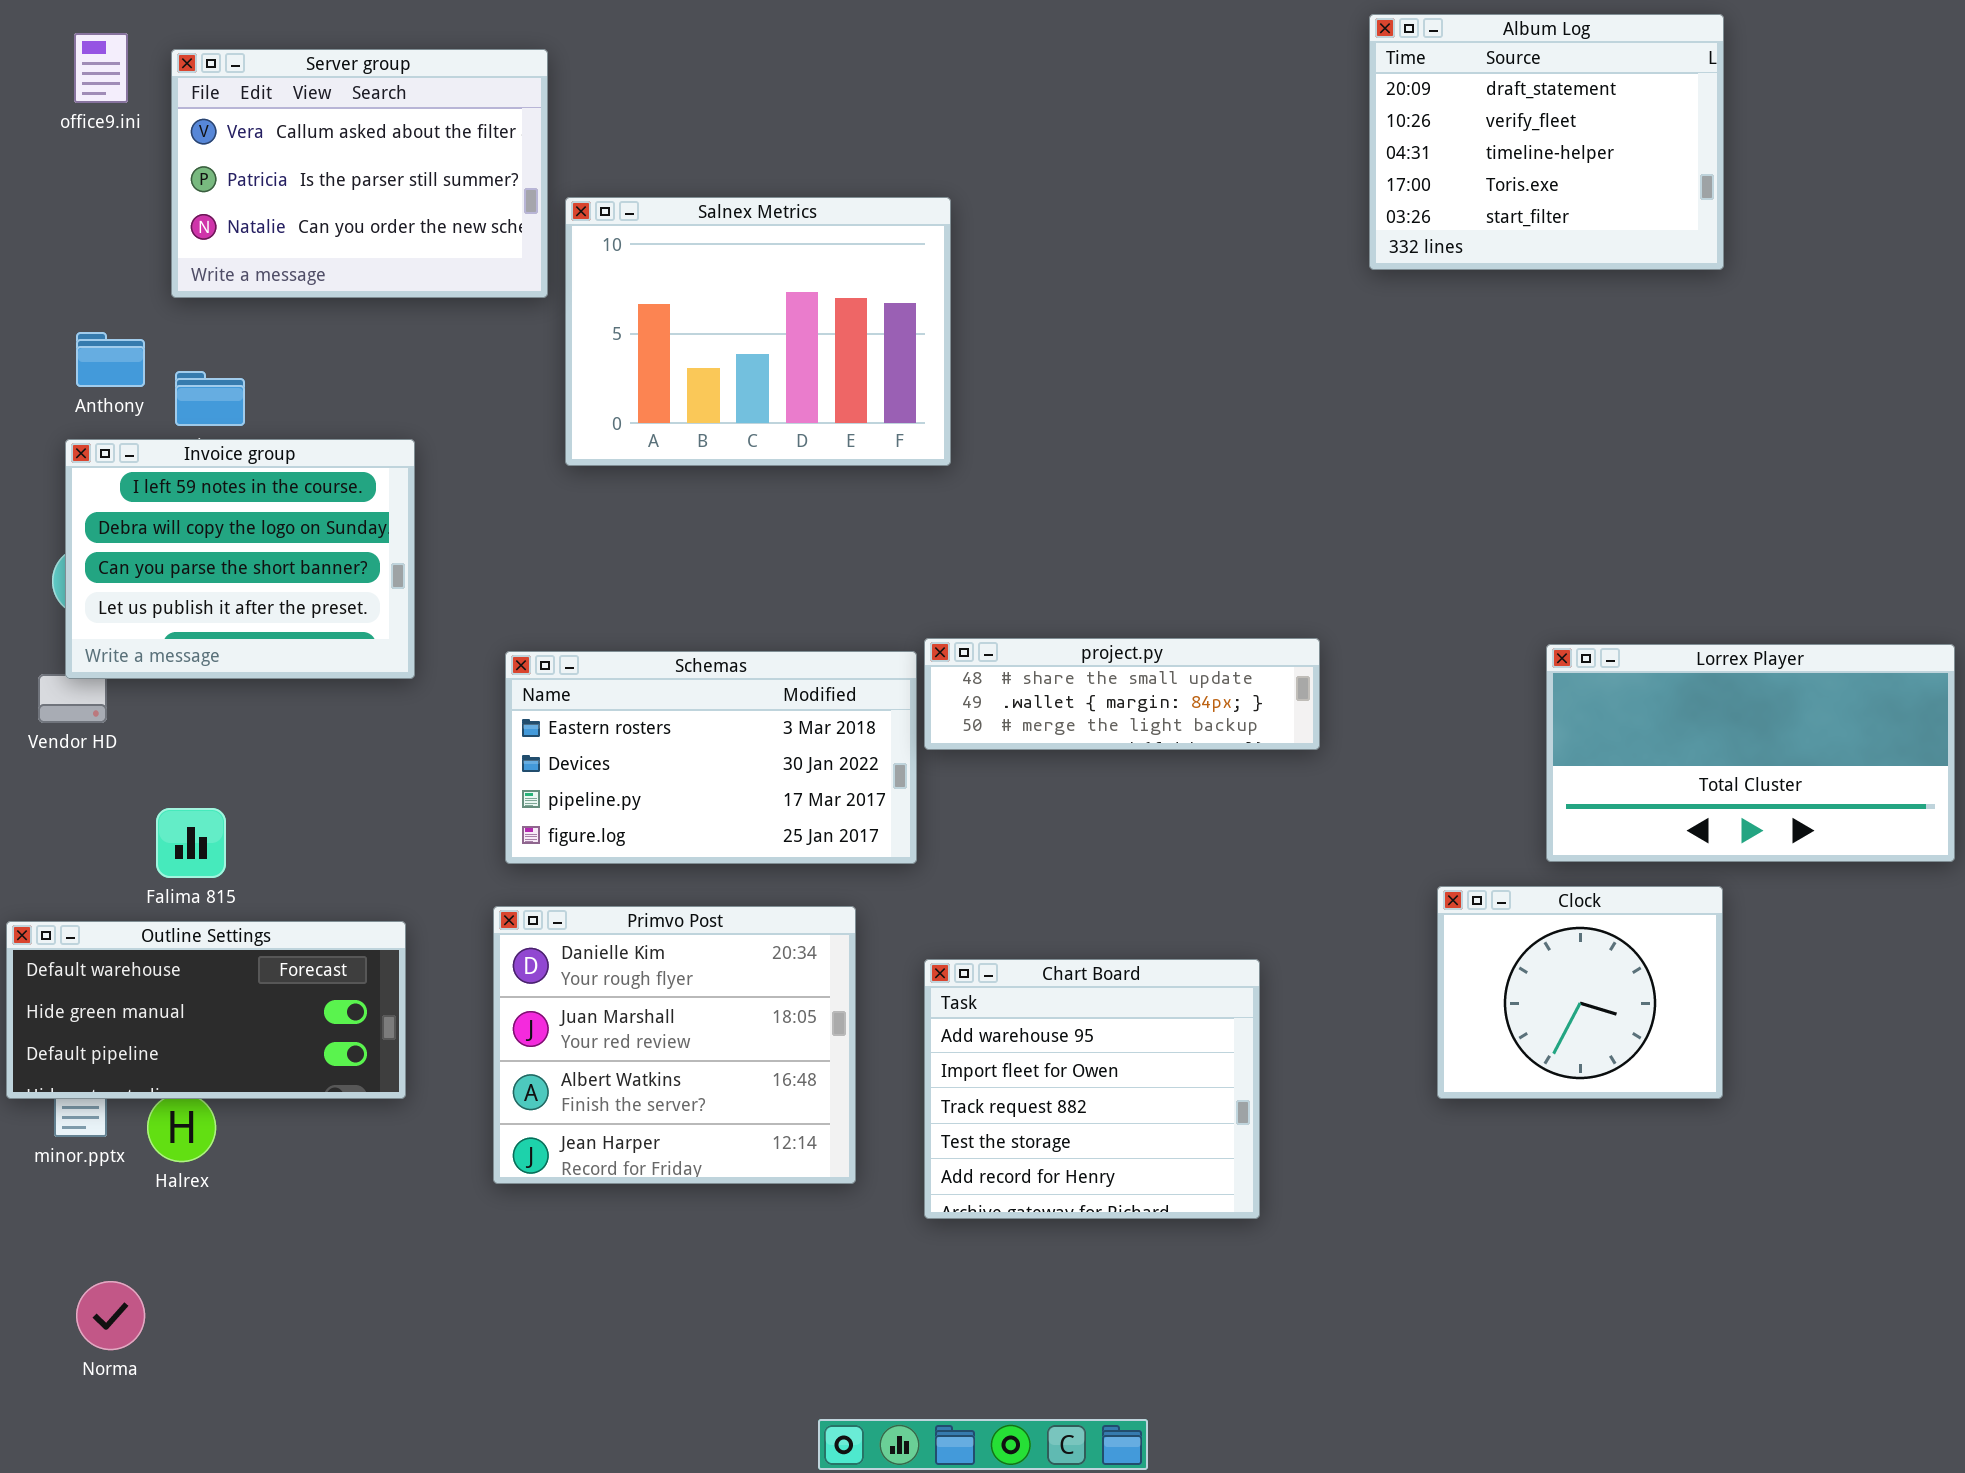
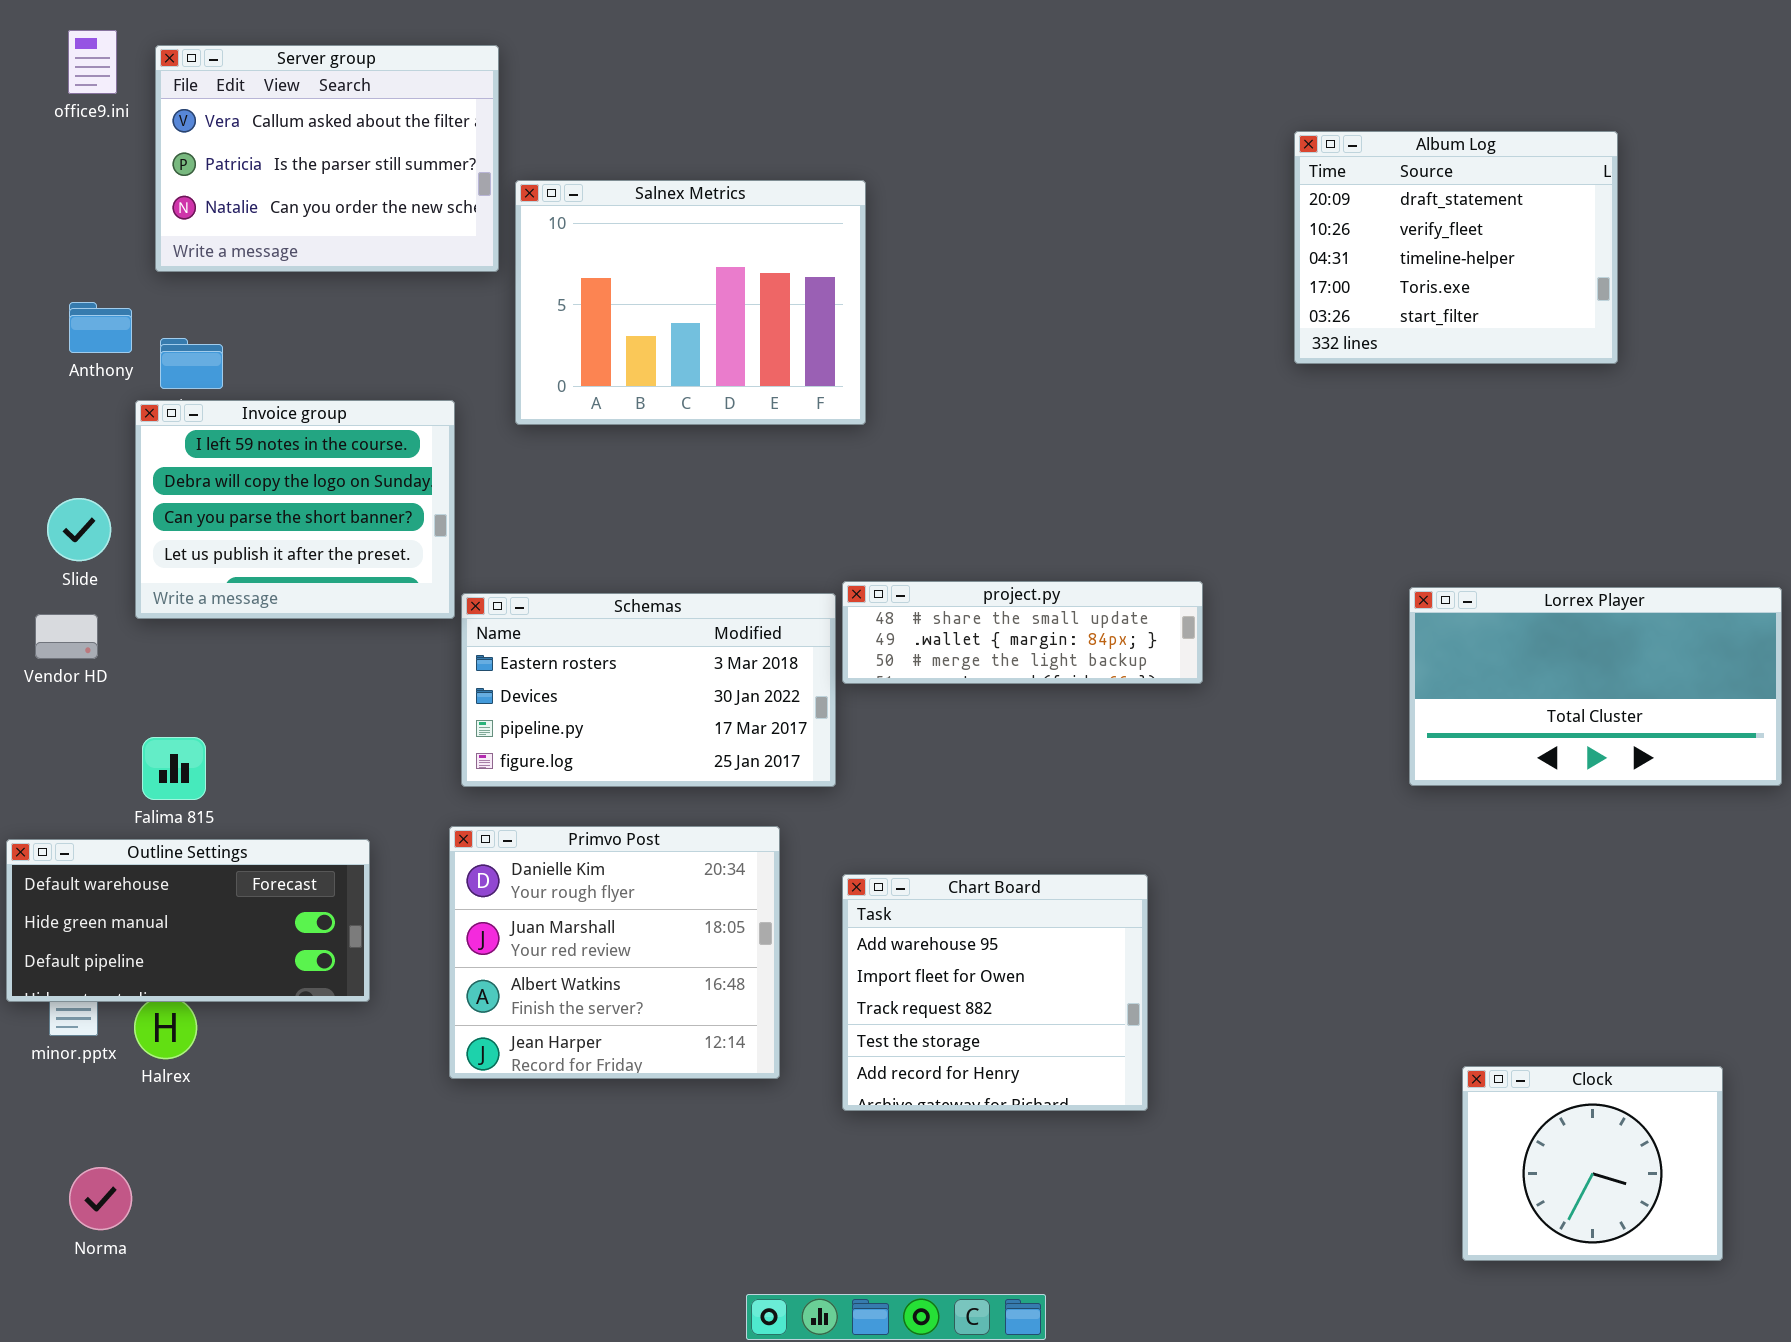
Album Log: [1369,14,1724,270] -> [1294,131,1618,364], moved
Invoice group: [65,439,415,679] -> [135,400,455,619], moved
Clock: [1437,886,1723,1099] -> [1462,1066,1723,1261], moved

